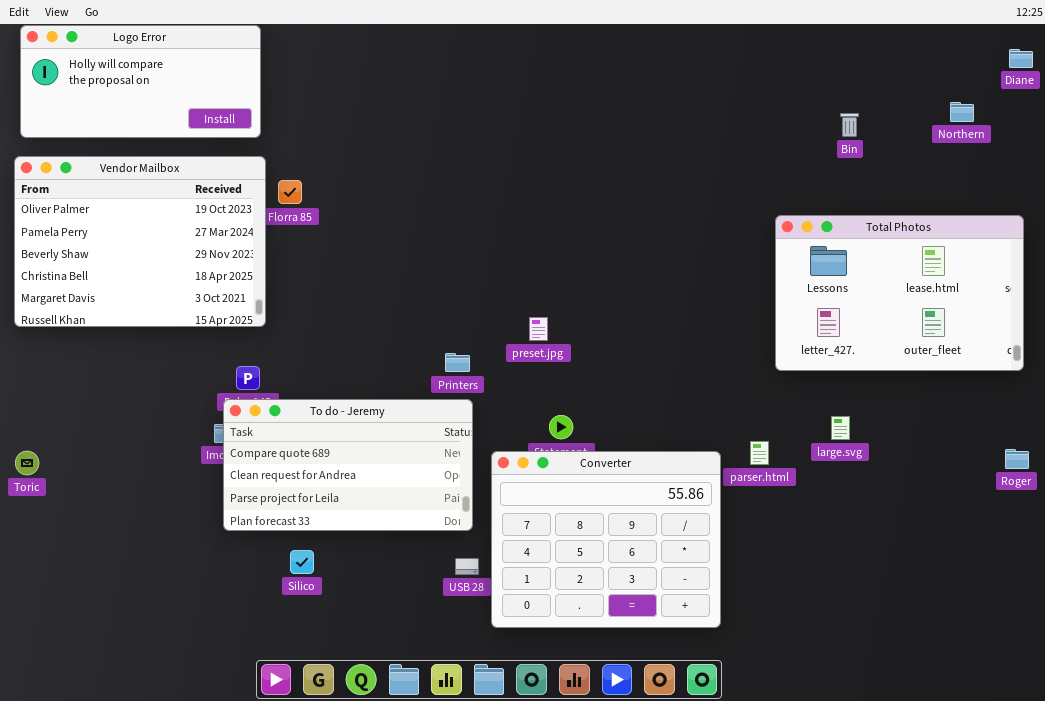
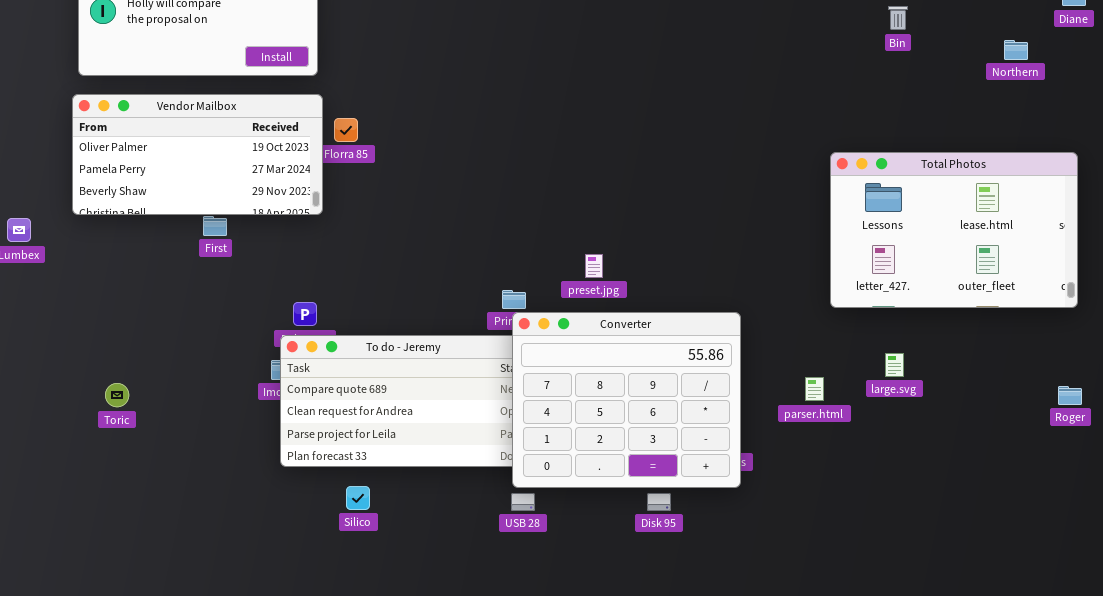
Bin: [840,113,859,137] -> [888,6,908,30], moved
Vendor Mailbox: [14,156,266,327] -> [72,94,323,215], resized
Toric: [15,451,39,475] -> [105,383,129,407], moved
Converter: [491,451,721,628] -> [512,312,741,488], moved

